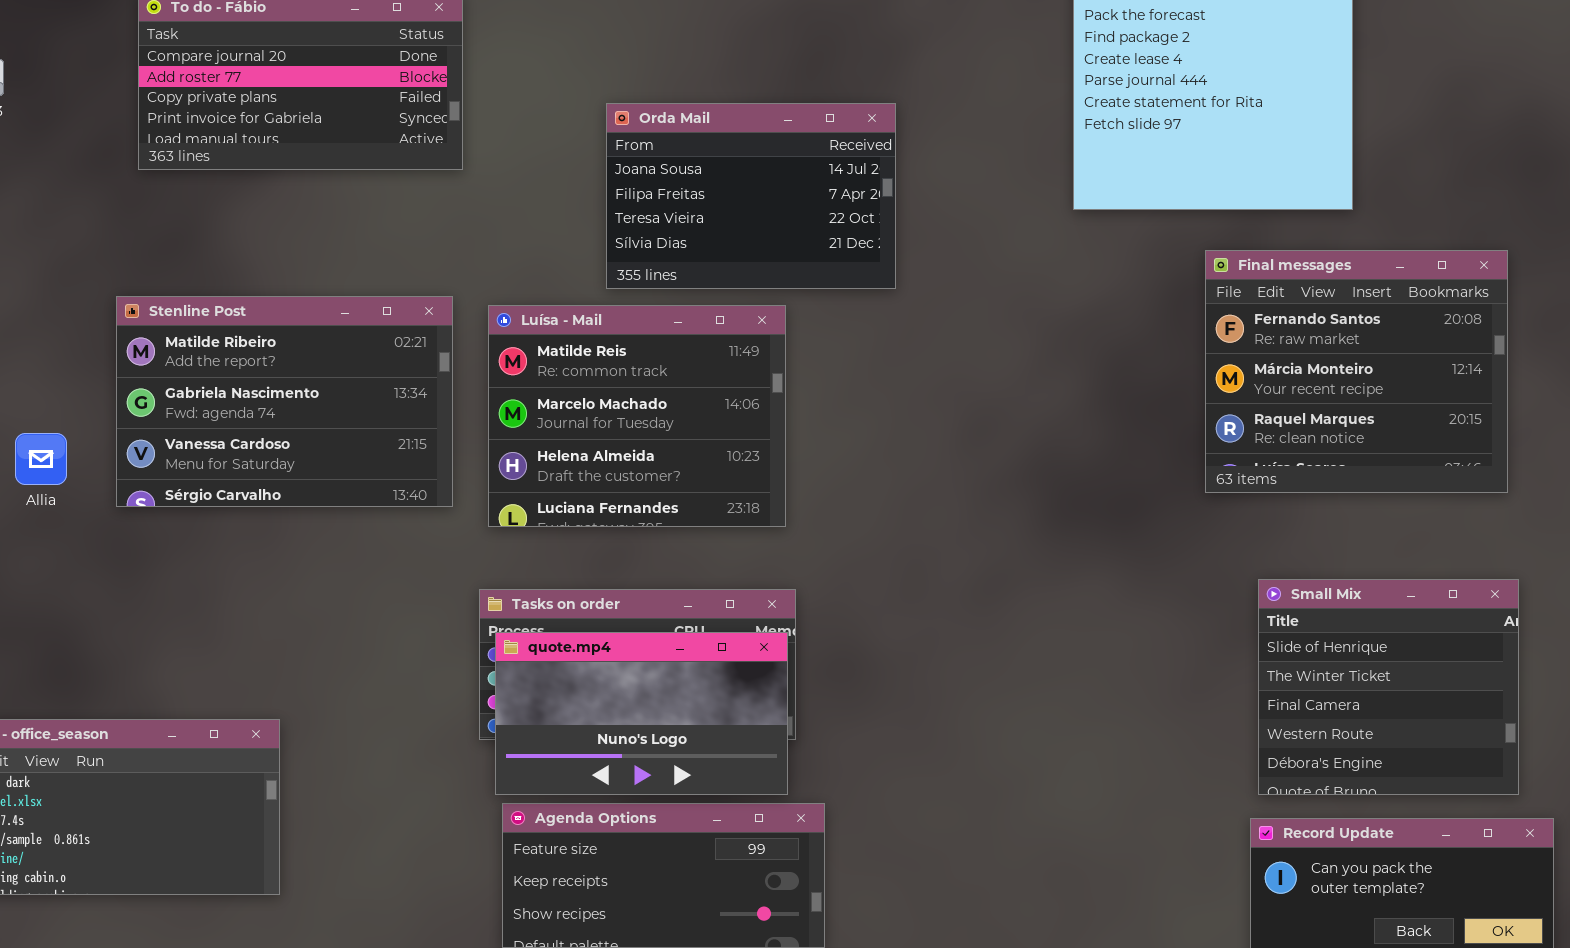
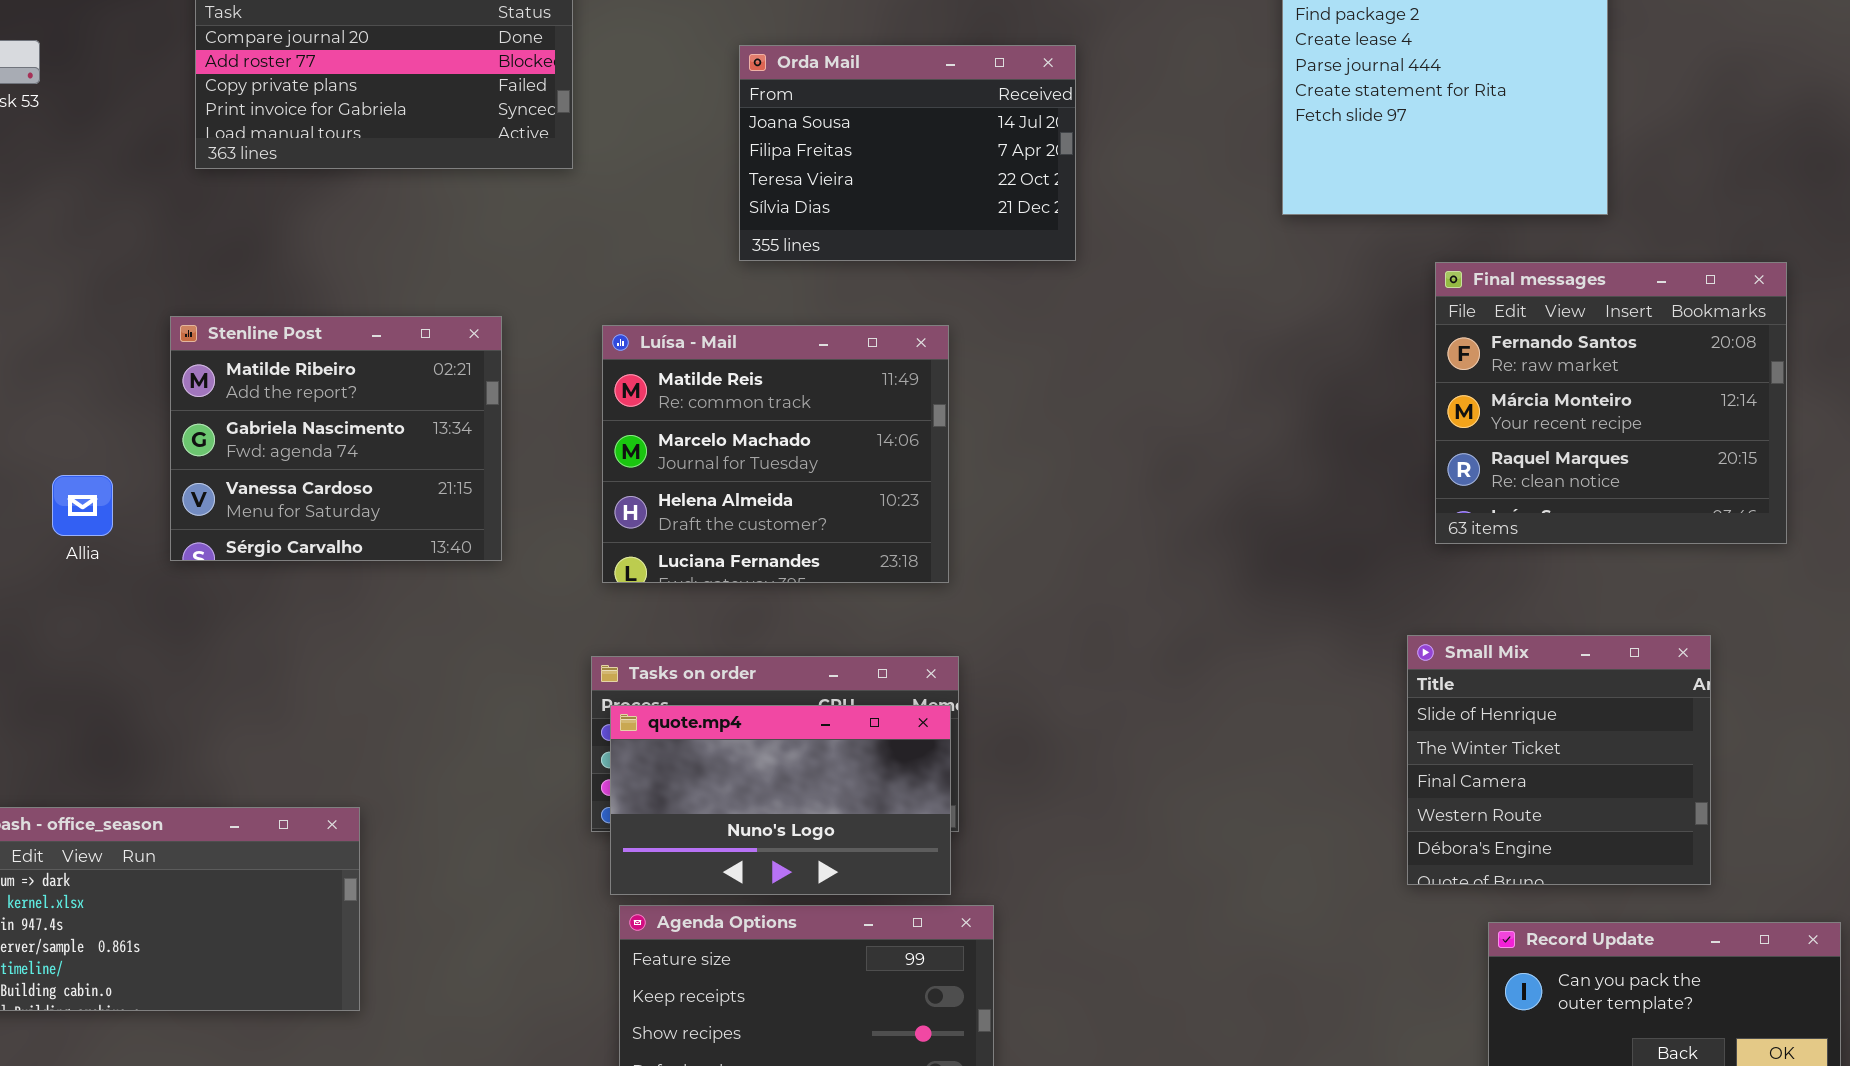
Orda Mail: [606,103,896,289] -> [739,45,1076,261], moved
Stenline Post: [116,296,453,507] -> [170,316,502,561], resized
Small Mix: [1258,579,1519,795] -> [1407,635,1711,885], moved

